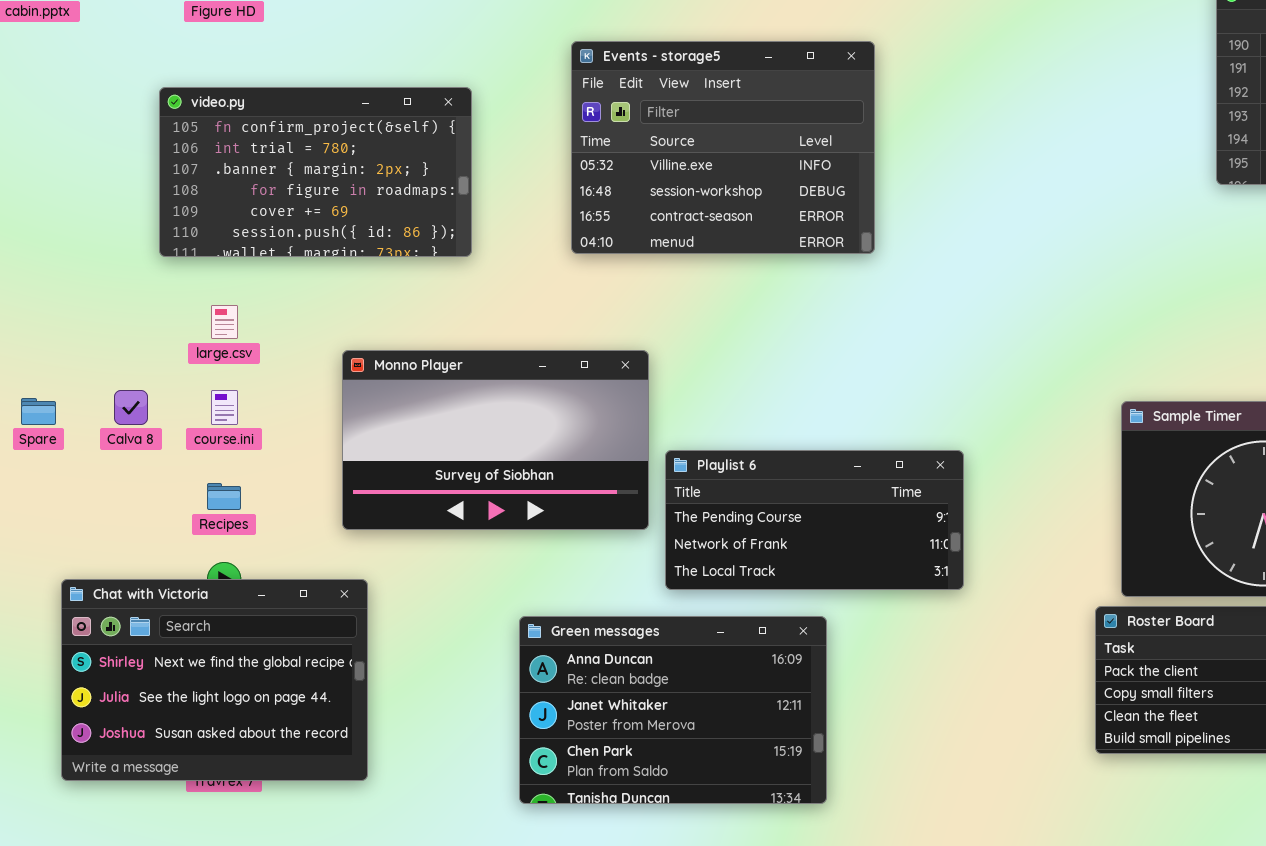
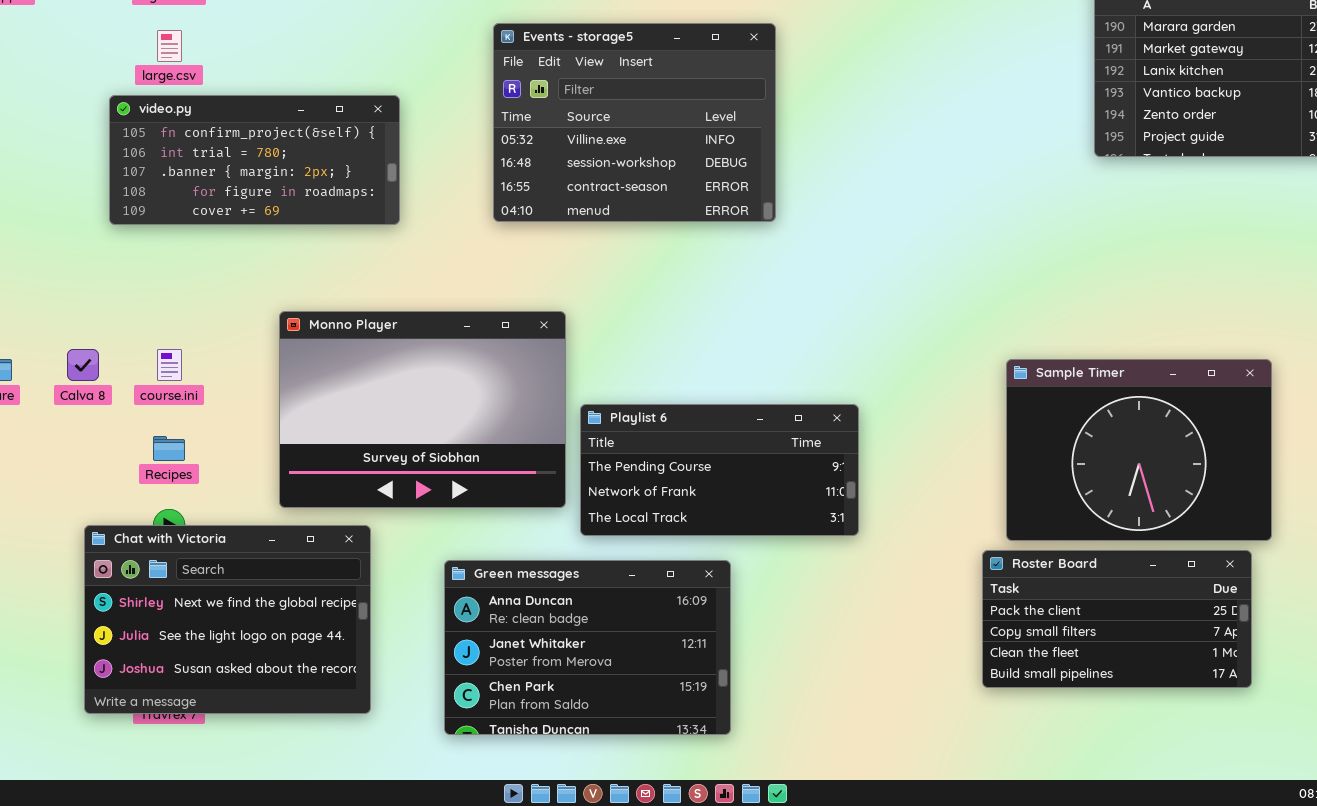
video.py: [159,87,472,257] -> [109,95,400,225], resized
large.csv: [211,305,238,339] -> [157,30,182,62], moved
Monno Player: [342,350,649,530] -> [279,311,566,508], resized
Chat with Victoria: [61,579,368,781] -> [84,525,371,714], moved

